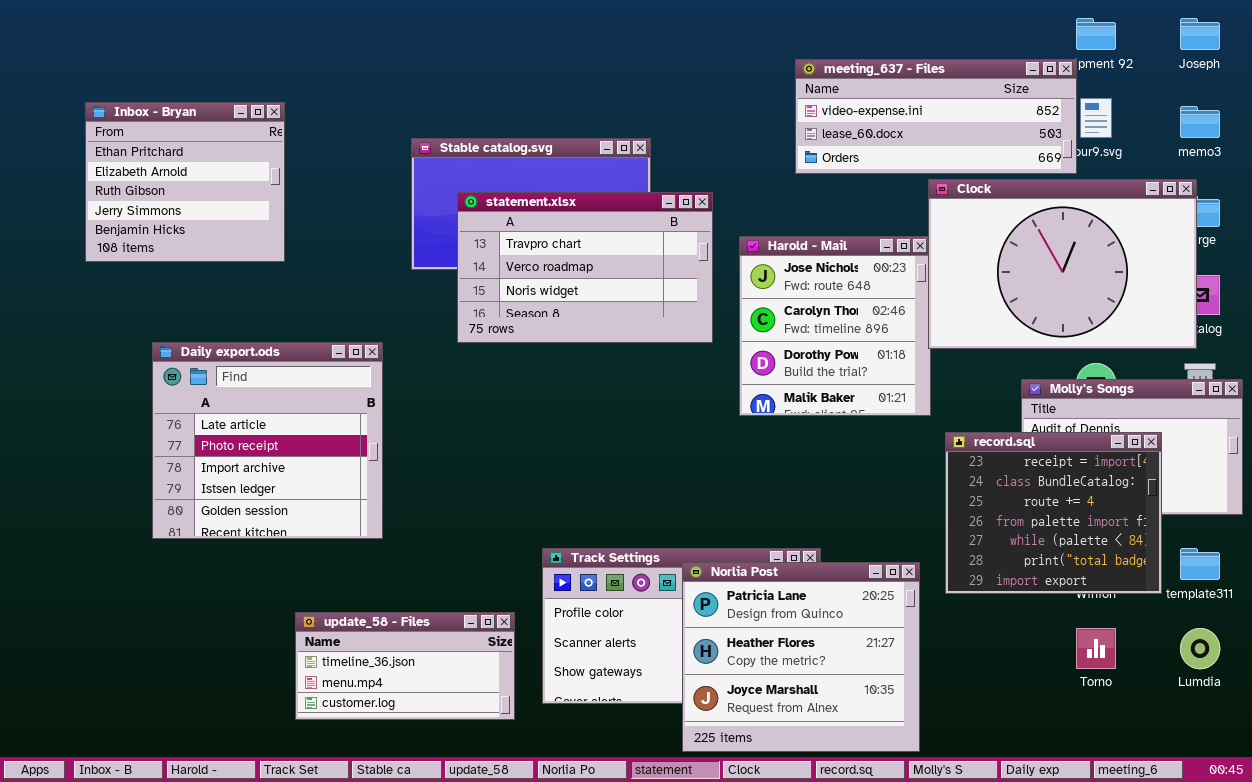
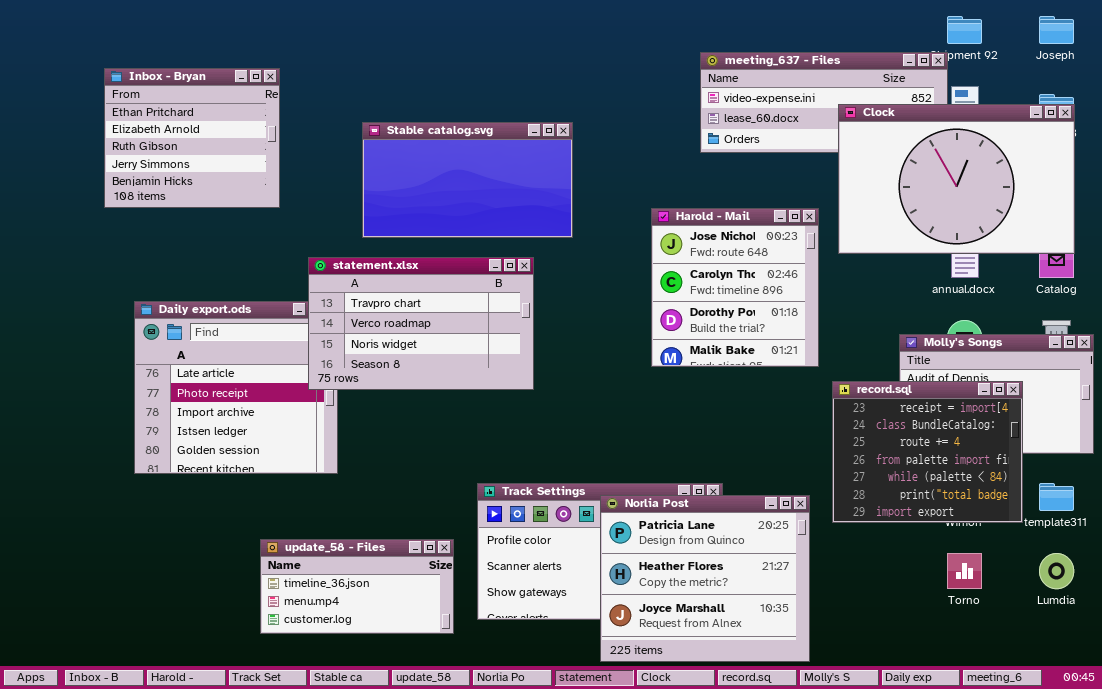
Inbox - Bryan: [85,102,285,262] -> [104,68,280,208], moved
Clock: [928,179,1197,349] -> [838,104,1075,254], moved
statement.xlsx: [457,192,713,343] -> [308,257,534,390], moved

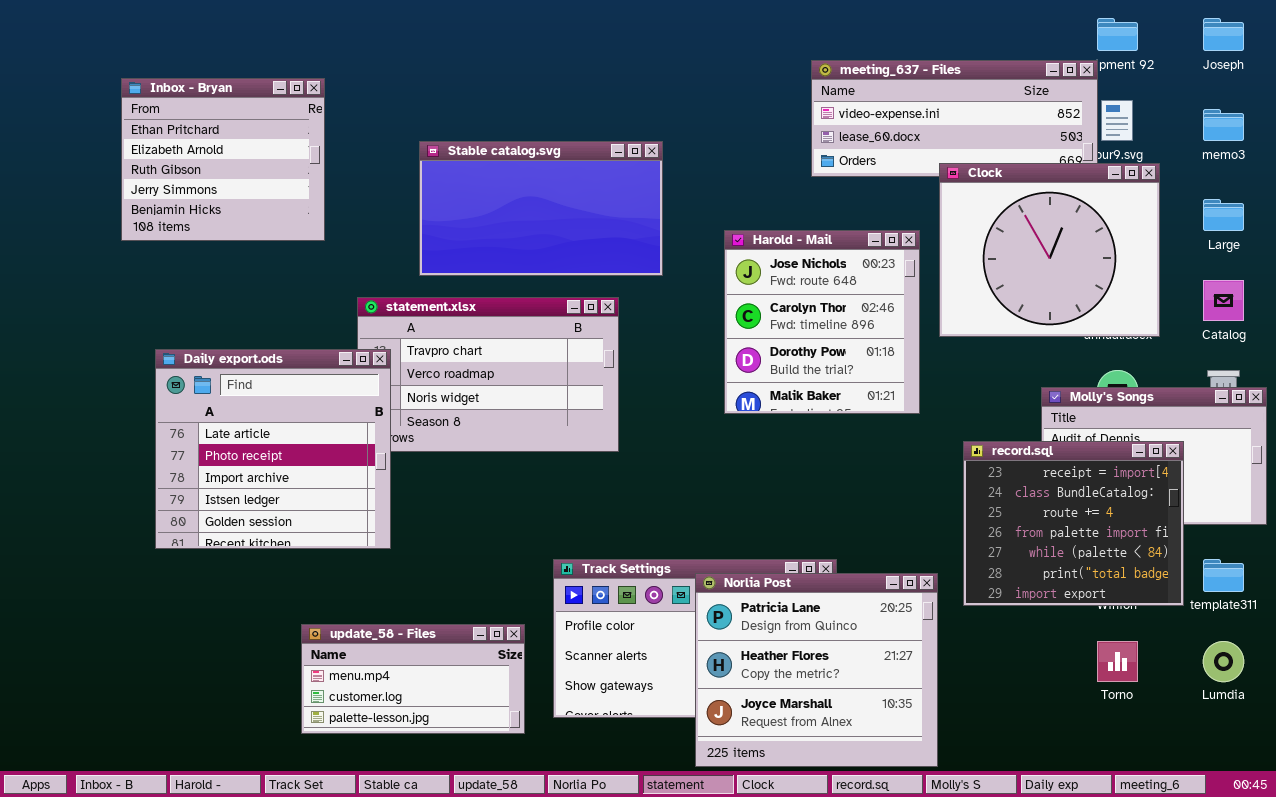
Clock: [838,104,1075,254] -> [939,163,1160,337], moved, resized
Harold - Mail: [651,208,819,367] -> [724,230,920,414], moved
Daily export.ods: [134,301,338,474] -> [155,349,391,549], raised
update_58 - Files: [260,539,454,634] -> [301,624,525,734], scrolled down 1 row

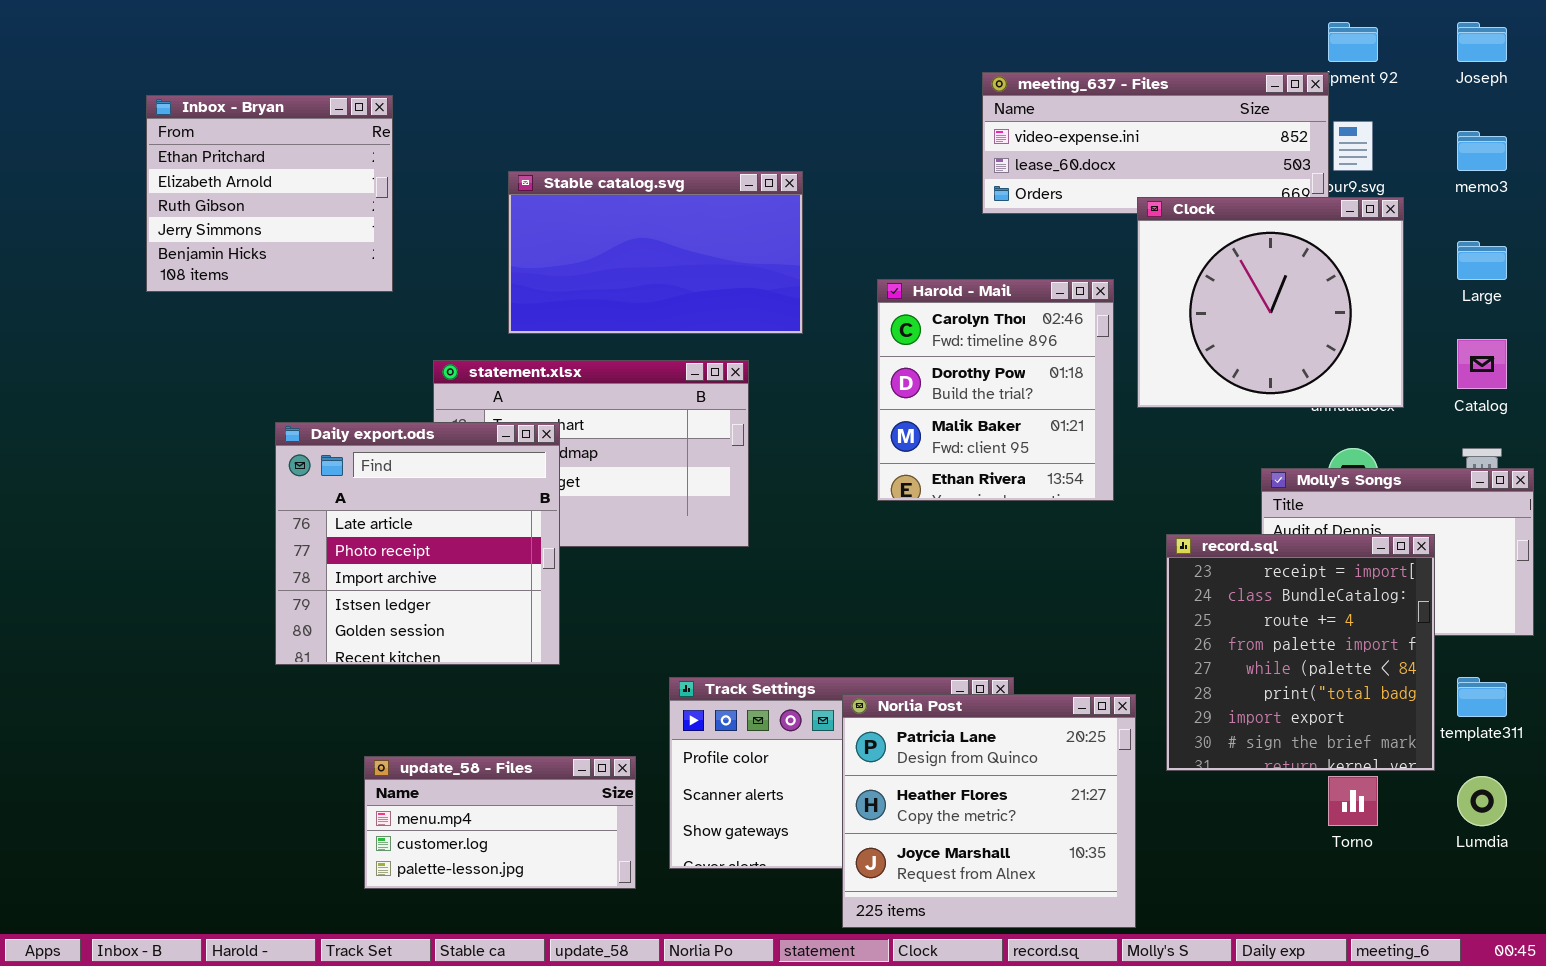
Harold - Mail: [724,230,920,414] -> [877,279,1114,501], scrolled down 1 row
Daily export.ods: [155,349,391,549] -> [275,422,560,665], moved
record.sql: [963,441,1184,606] -> [1166,534,1435,771], resized

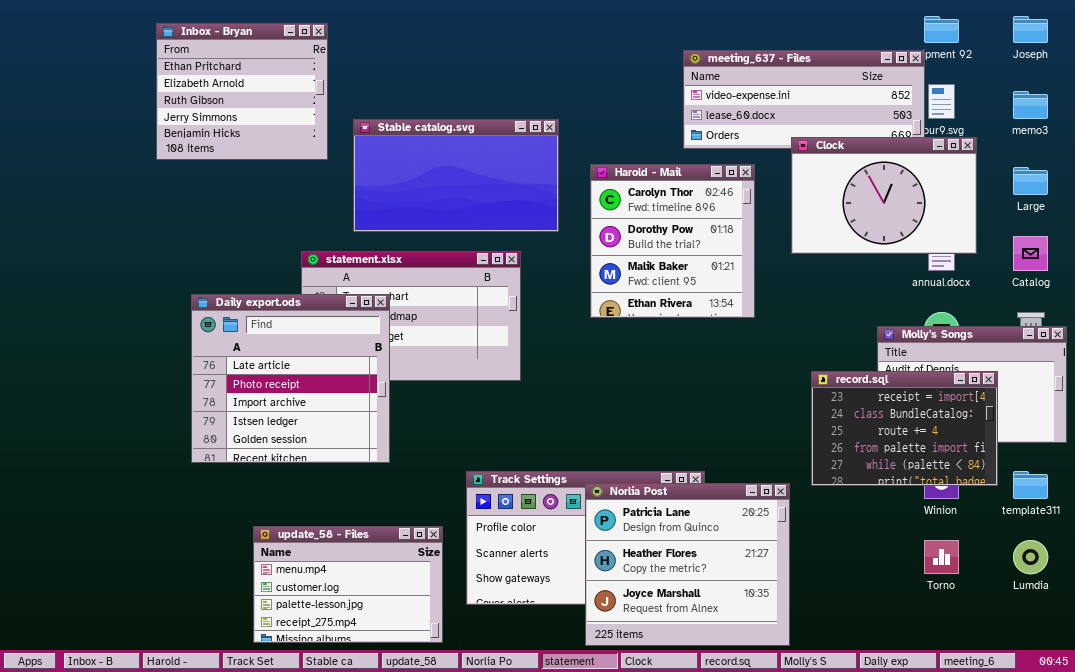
Inbox - Bryan: [146,95,393,292] -> [156,23,328,160], moved
Clock: [1137,197,1404,408] -> [791,137,977,254], resized
Harold - Mail: [877,279,1114,501] -> [590,164,755,318], moved
record.sql: [1166,534,1435,771] -> [811,371,998,486], resized
update_58 - Files: [364,756,636,889] -> [253,526,443,643], resized

